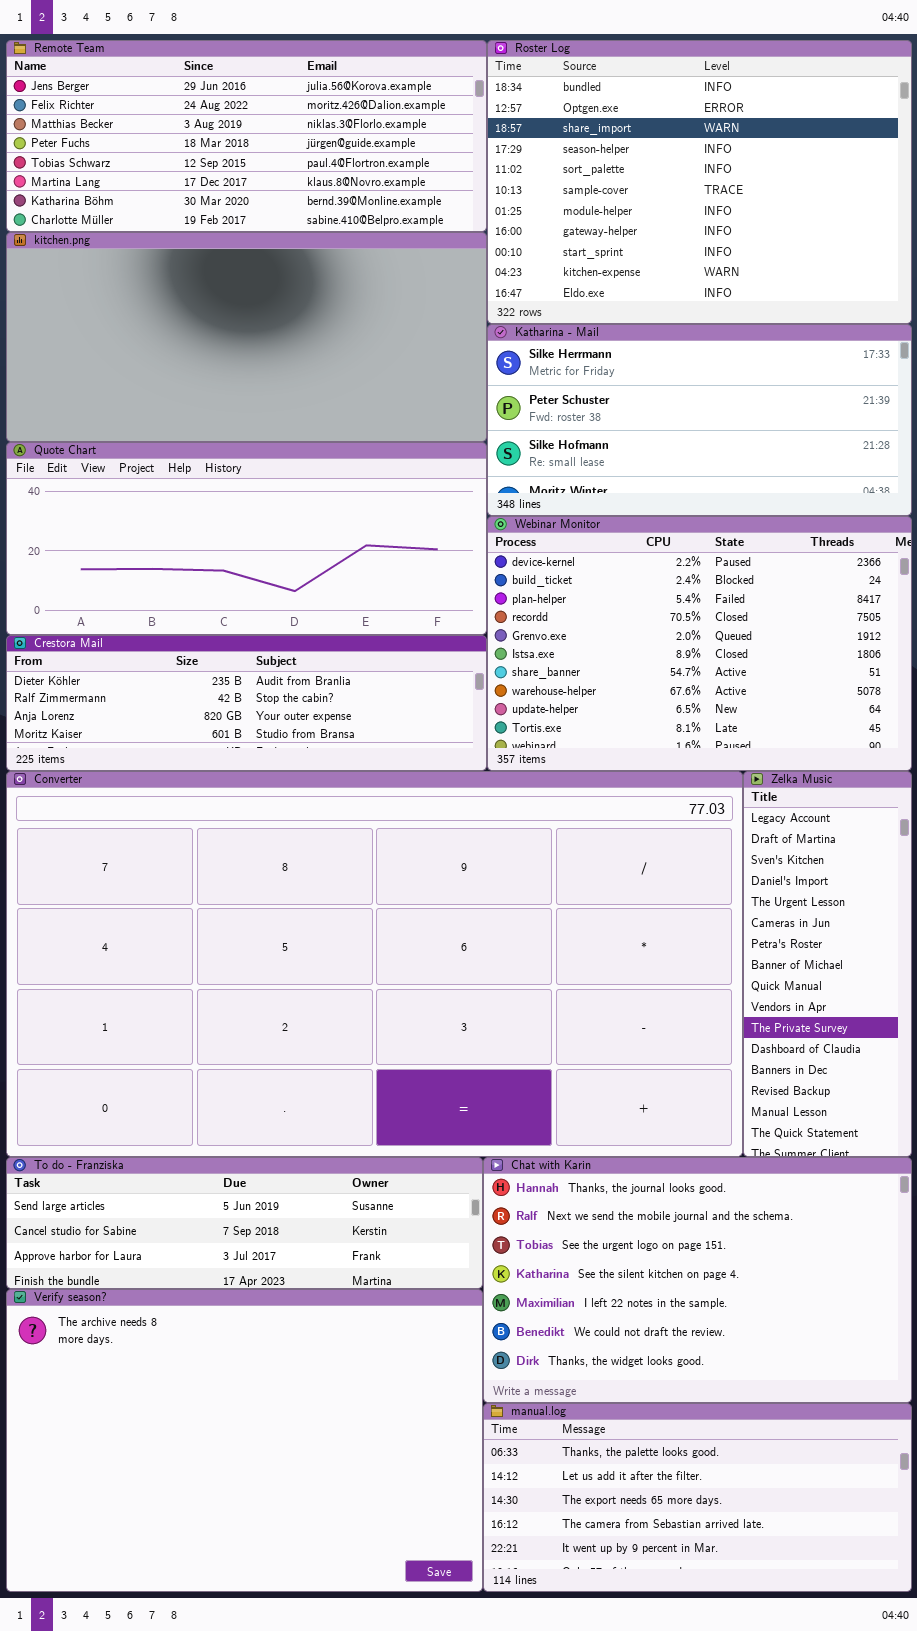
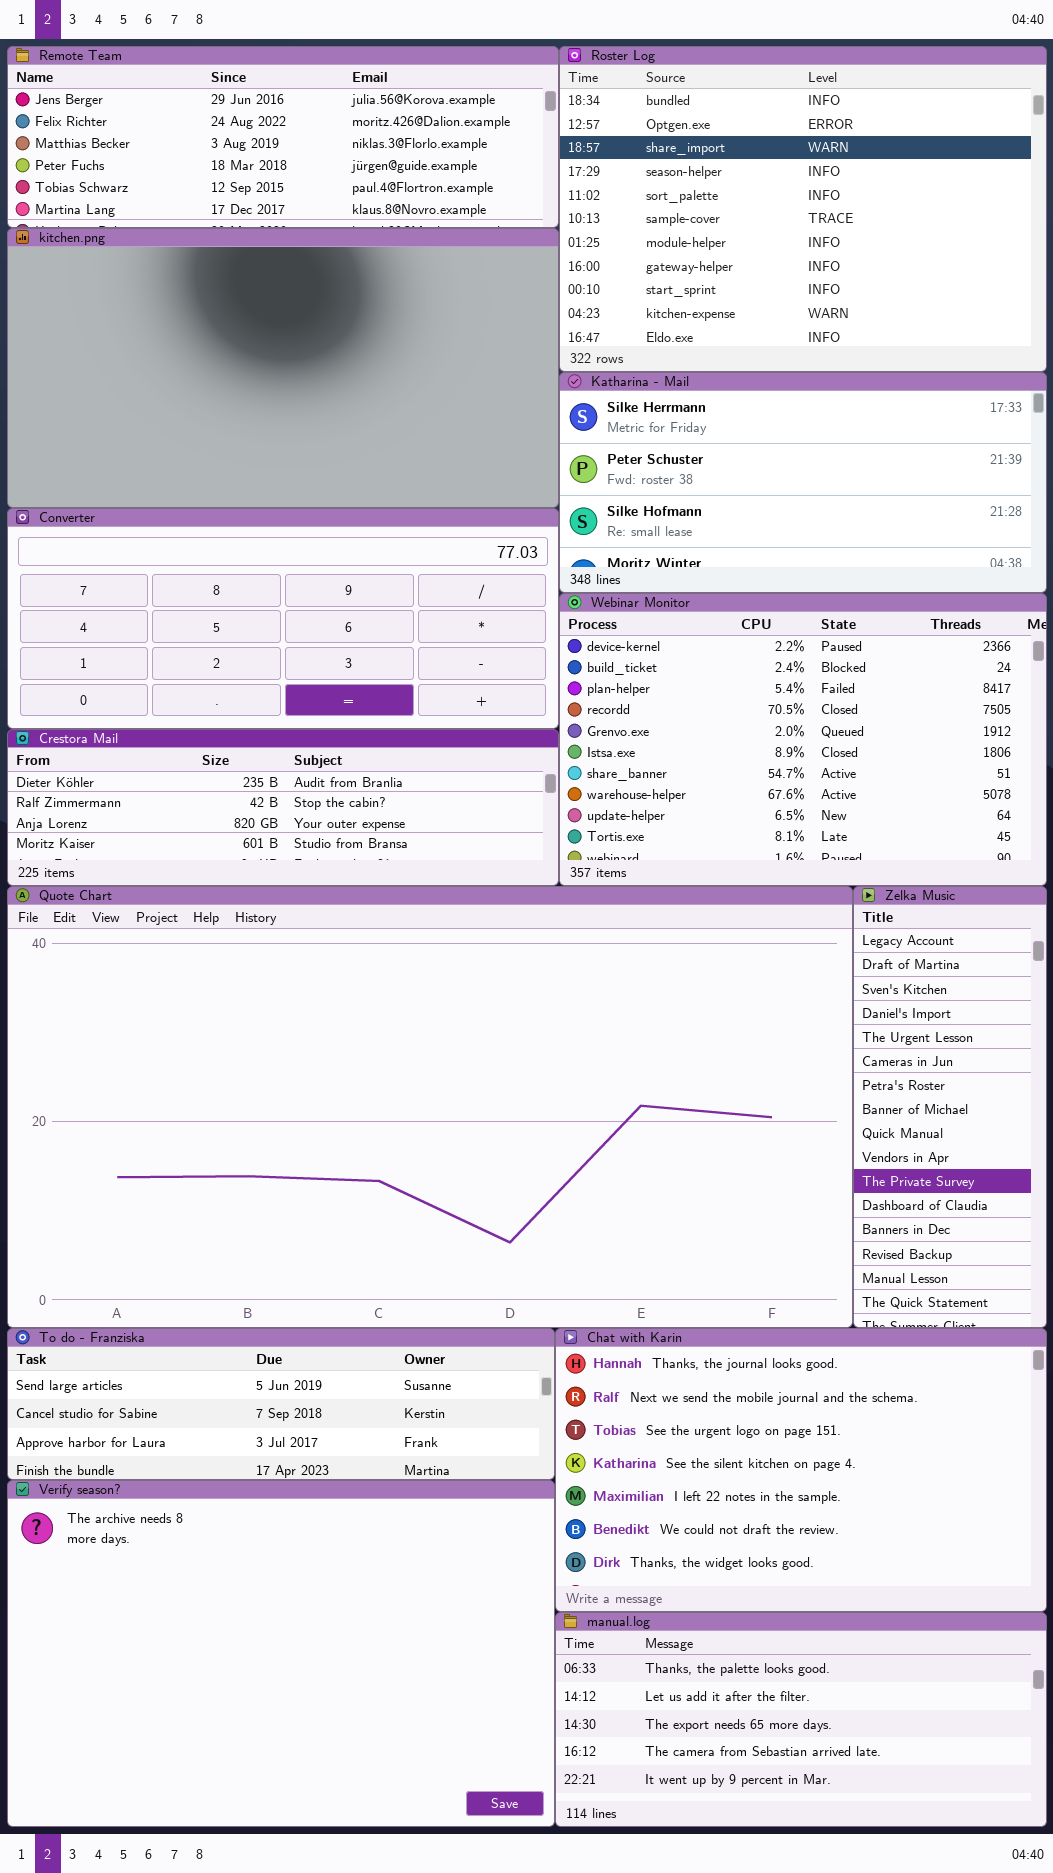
Remote Team: [6,40,487,232] -> [7,46,559,228], resized
kitchen.png: [6,232,487,442] -> [7,228,559,508], resized
Quote Chart: [6,442,487,635] -> [7,886,853,1328], moved, resized
Converter: [6,771,743,1157] -> [7,508,559,729], moved, resized

